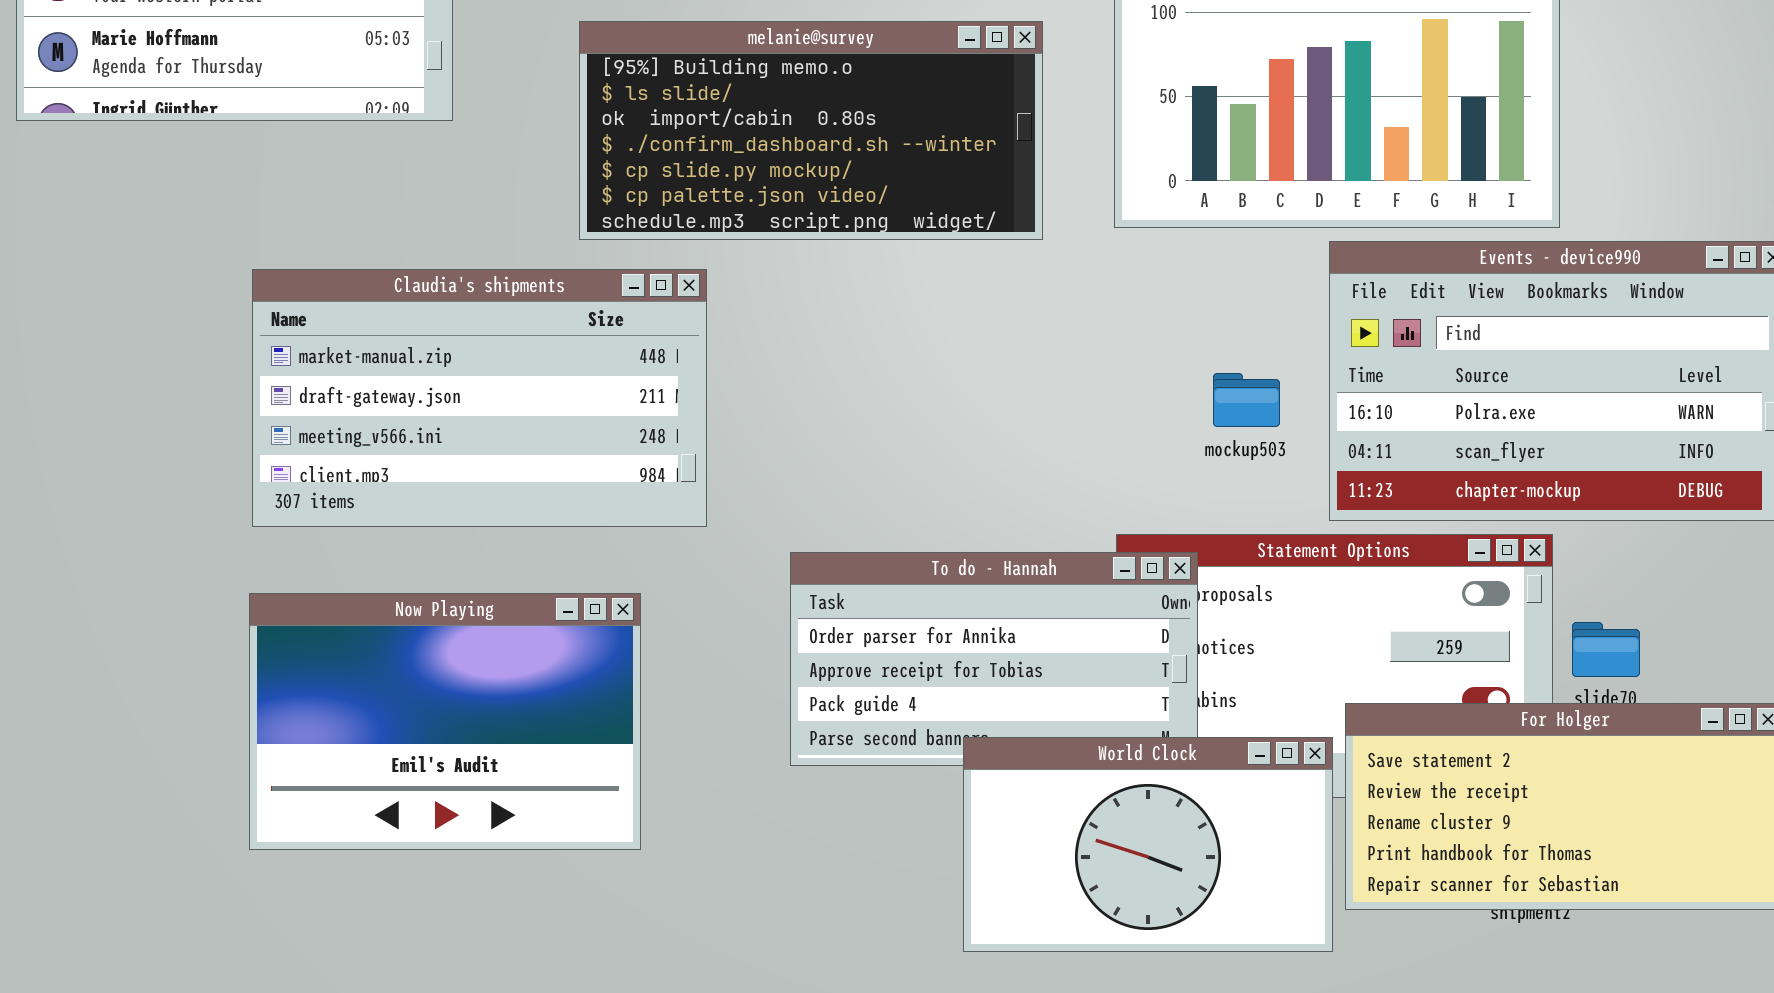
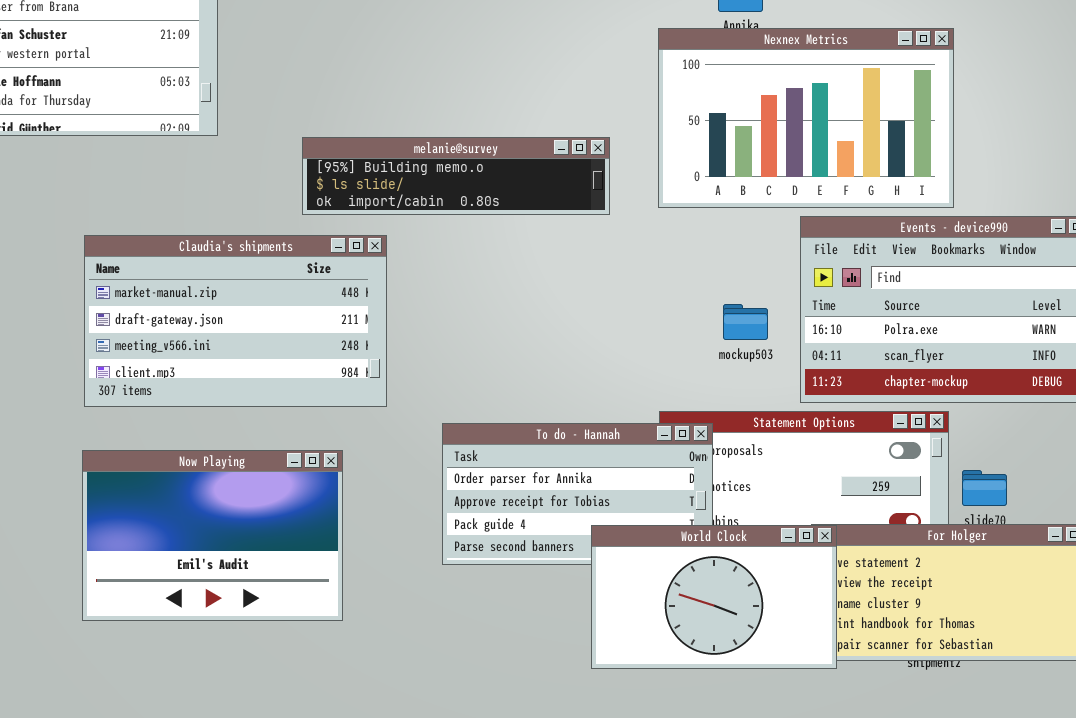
melanie@survey: [579,21,1043,240] -> [302,137,610,215], resized
World Clock: [963,737,1333,952] -> [591,525,837,669], moved

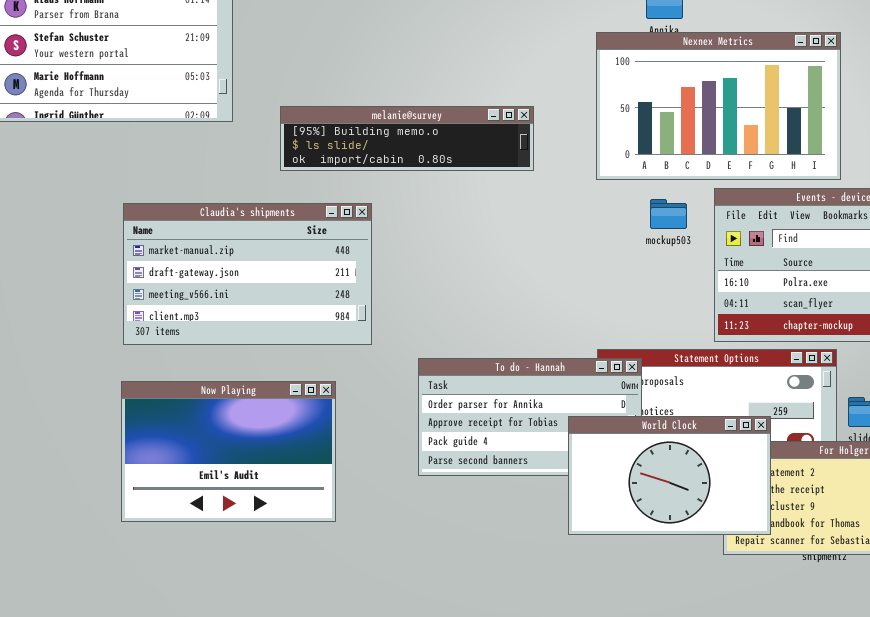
melanie@survey: [302,137,610,215] -> [280,106,534,171], moved
mockup503: [723,304,768,340] -> [650,199,687,229], moved
World Clock: [591,525,837,669] -> [568,416,771,535], moved

